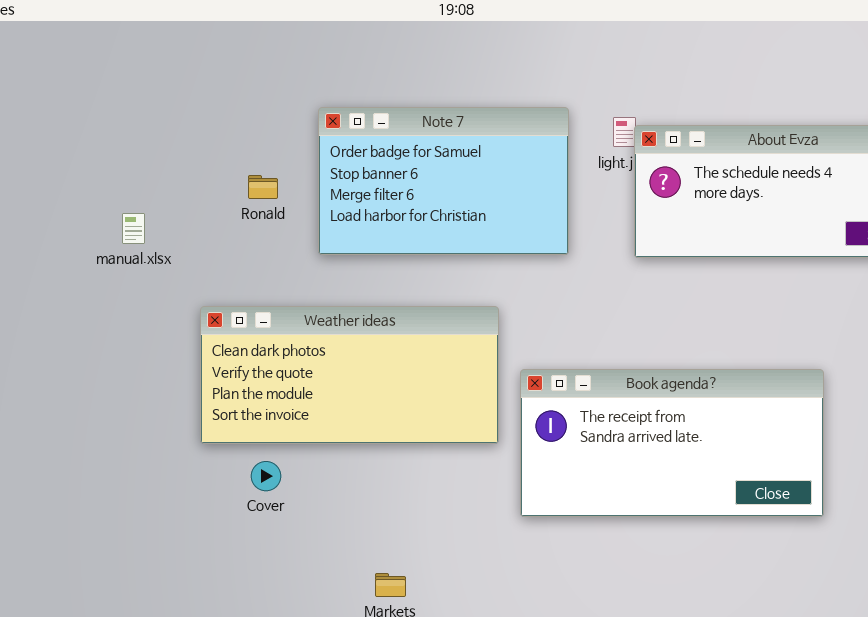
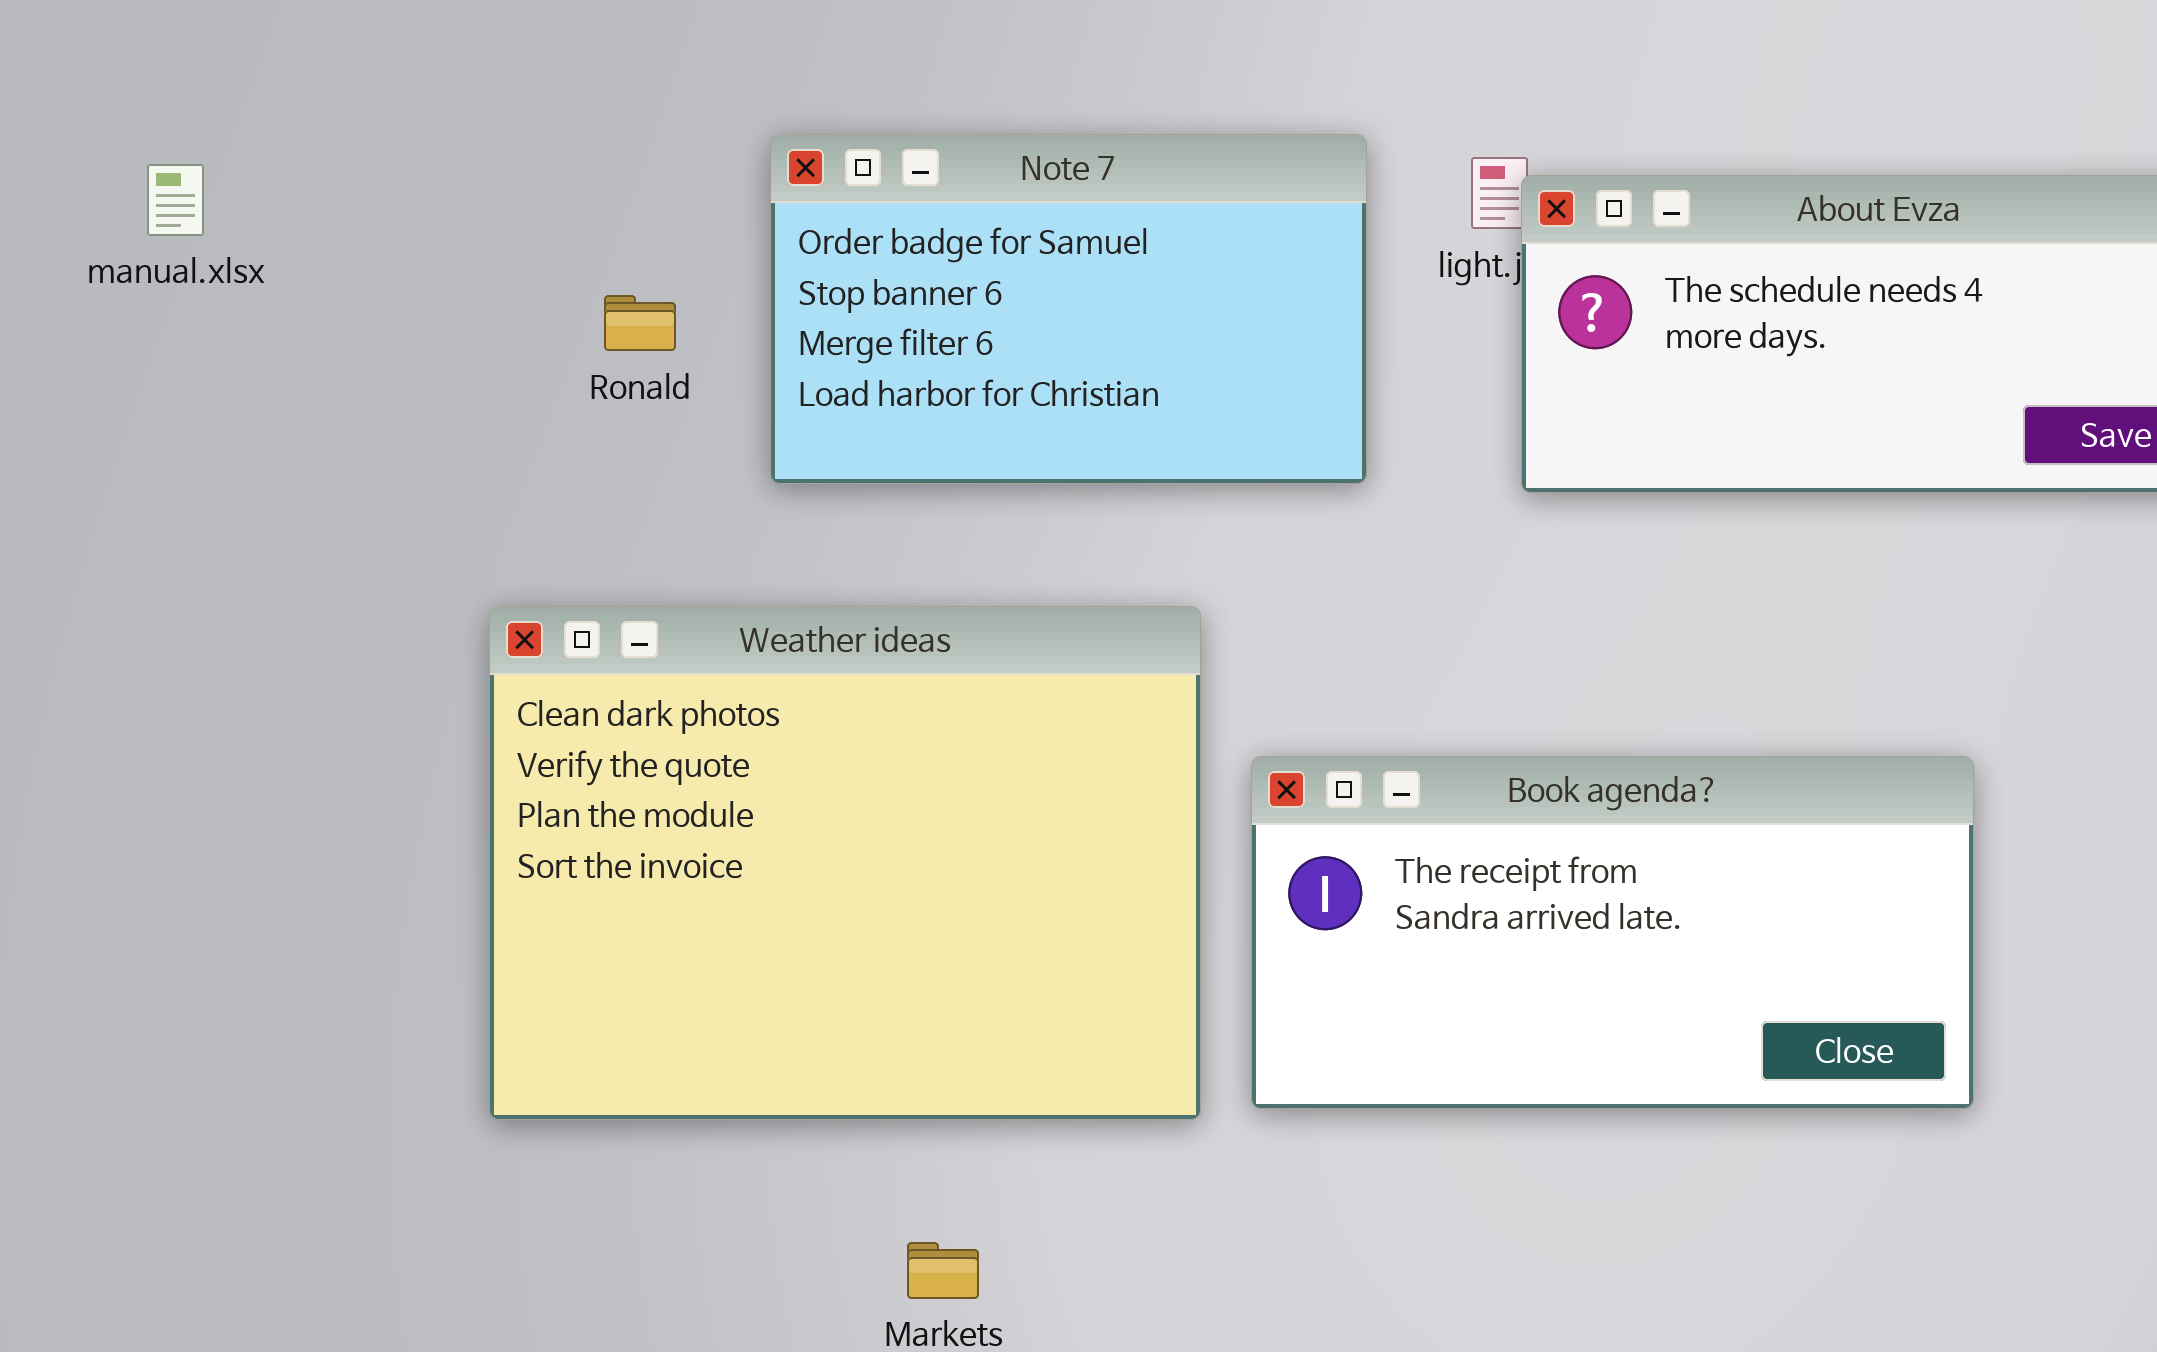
manual.xlsx: [122,213,145,244] -> [147,164,204,236], moved
Weather ideas: [200,306,499,444] -> [489,606,1201,1120], resized

